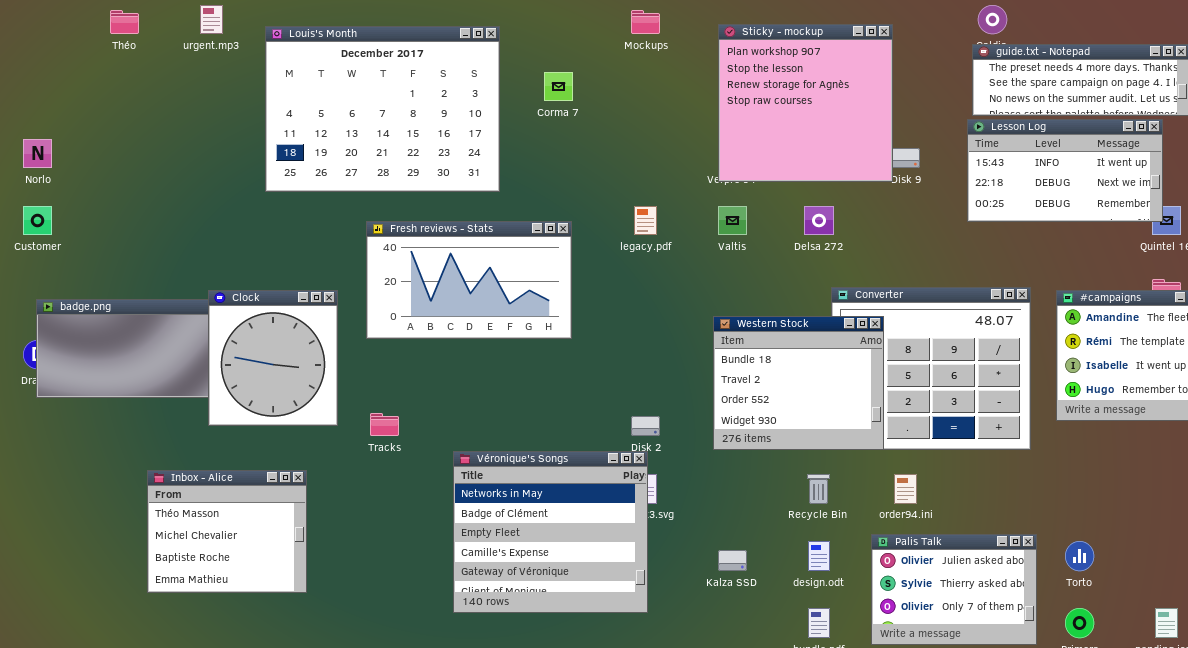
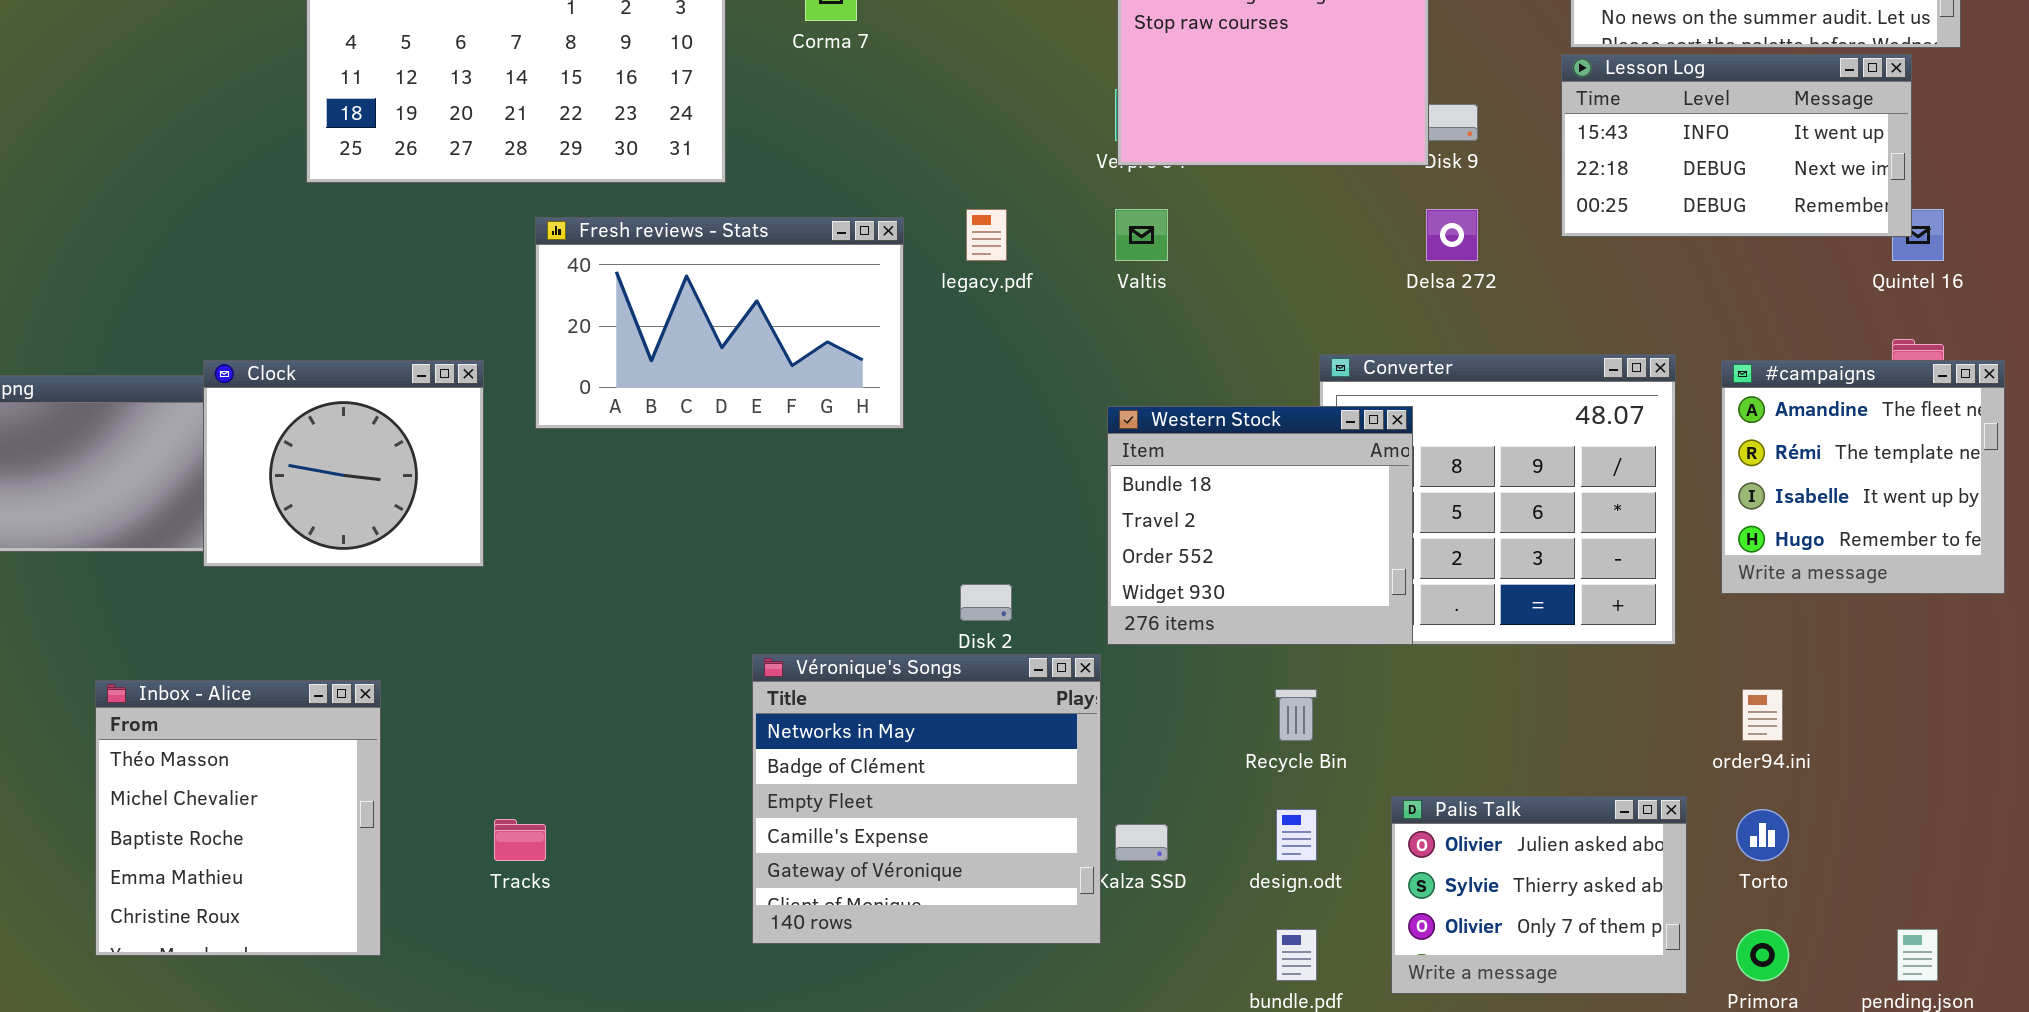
Delsa 272: [804,206,834,235] -> [1426,209,1478,261], moved
Fresh reviews - Stats: [366,221,572,339] -> [535,217,904,429], moved
Clock: [208,290,338,426] -> [203,360,484,567], resized
Tracks: [370,413,399,436] -> [494,819,546,861], moved
Véronique's Songs: [453,451,648,613] -> [752,654,1101,944], moved
Inbox - Alice: [147,470,307,593] -> [95,680,381,956], resized
order94.ini: [894,474,917,504] -> [1742,689,1783,741], moved

